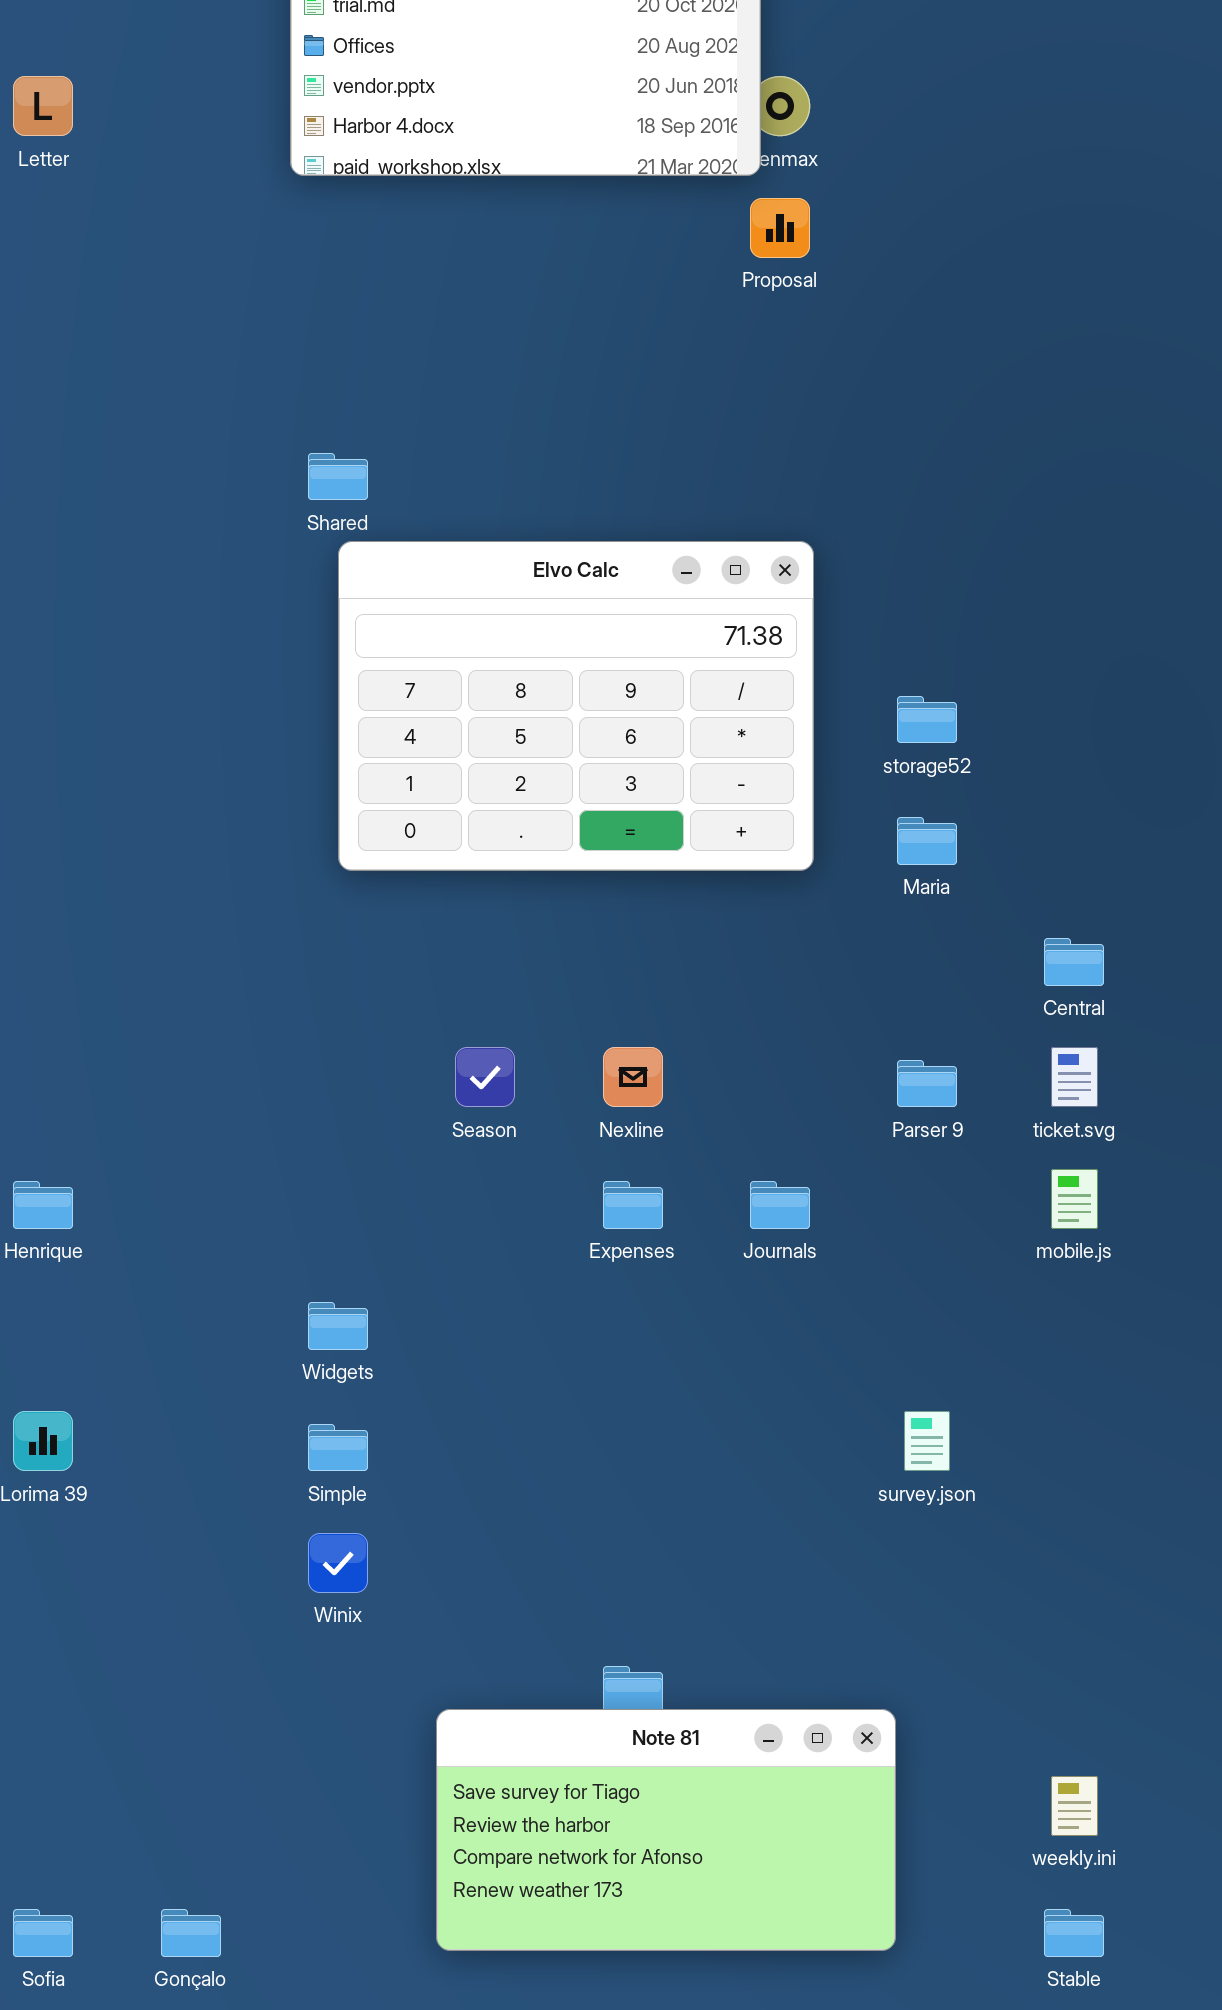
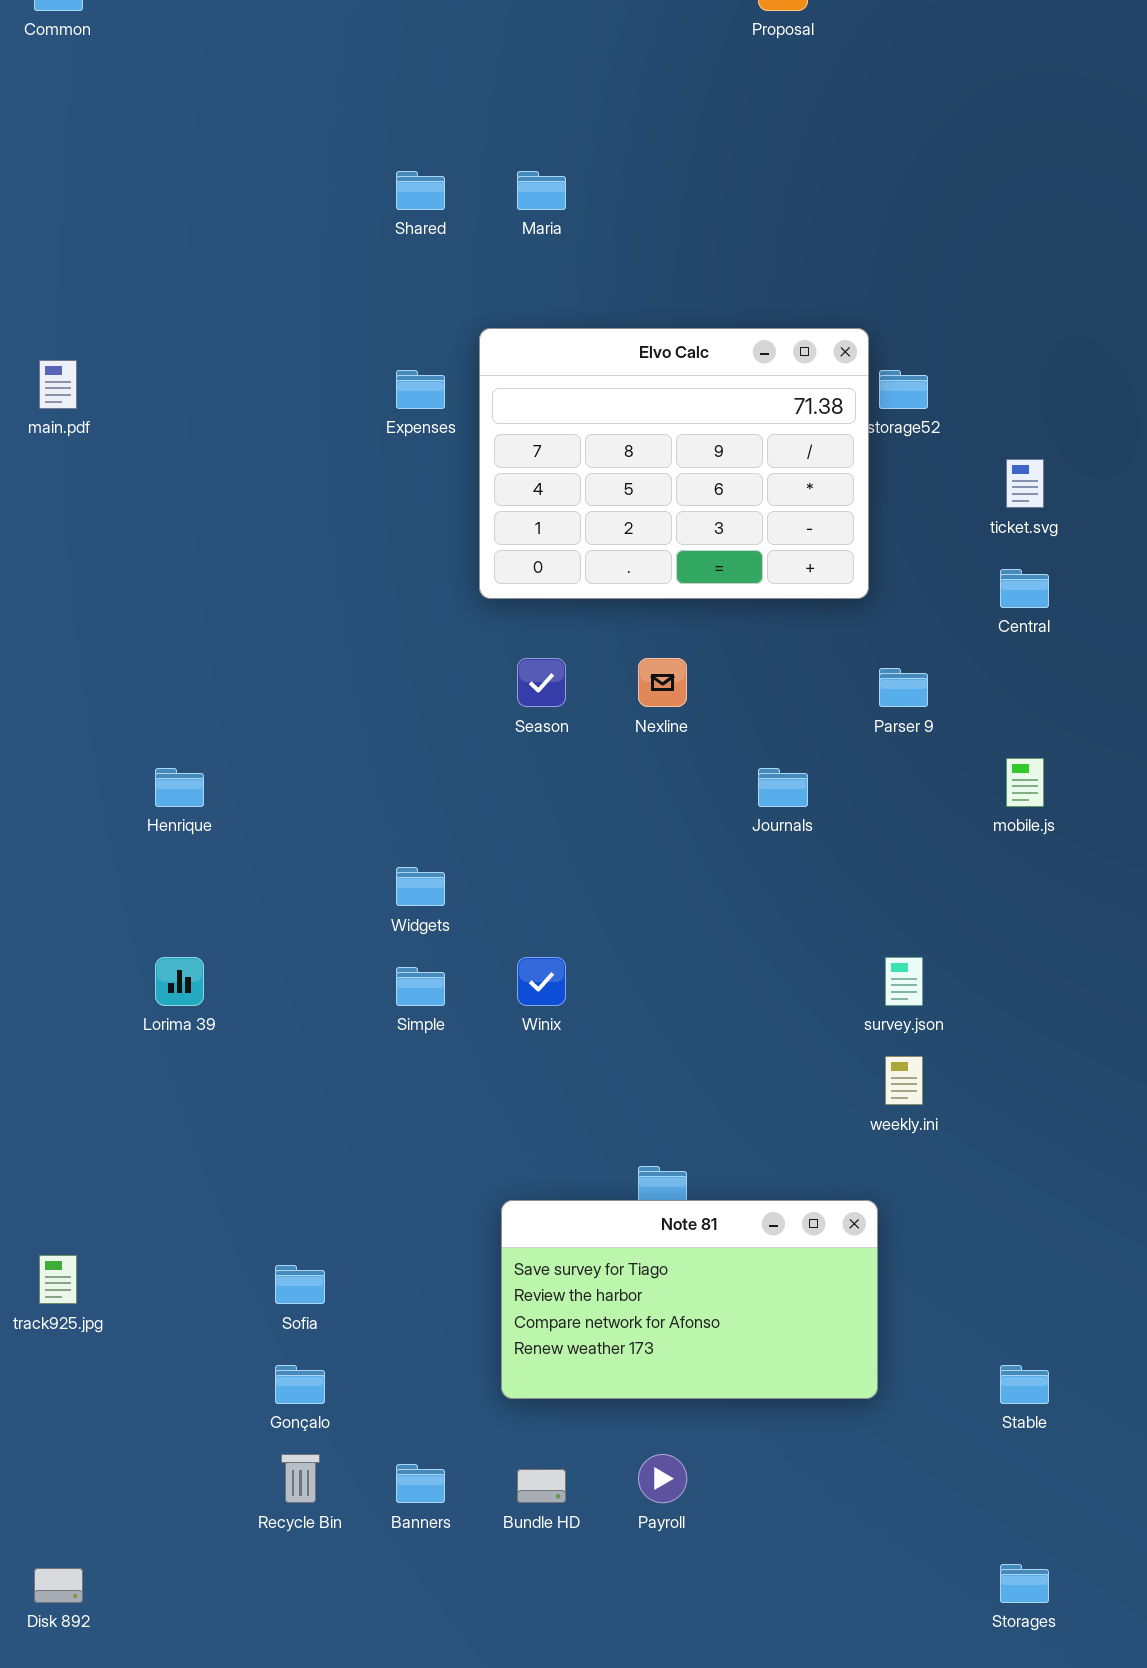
Elvo Calc: [338,541,814,871] -> [479,328,869,599], moved
Maria: [897,817,957,865] -> [517,171,566,210], moved
ticket.svg: [1051,1047,1098,1107] -> [1006,459,1044,508], moved
Expenses: [603,1181,663,1229] -> [396,370,445,409], moved
Winix: [308,1533,368,1593] -> [517,957,566,1006], moved
weekly.ini: [1051,1776,1098,1836] -> [885,1056,923,1105], moved
Sofia: [13,1909,73,1957] -> [275,1265,325,1304], moved

